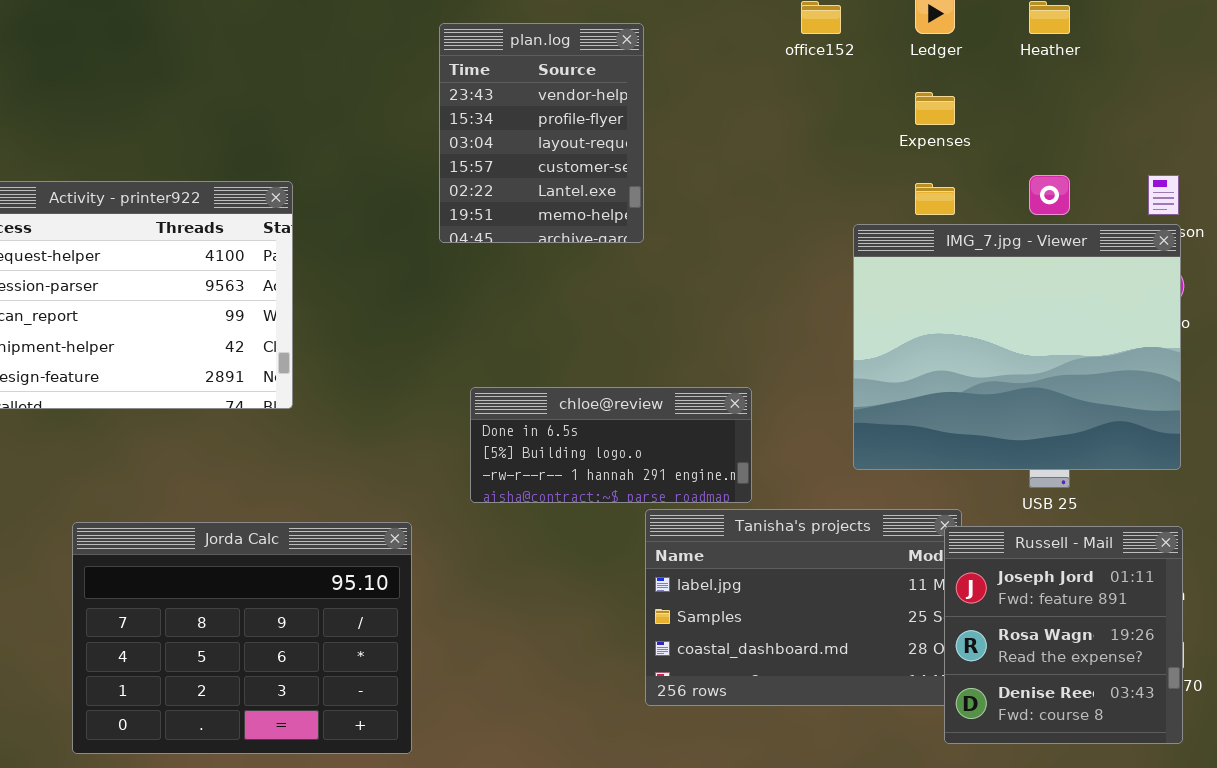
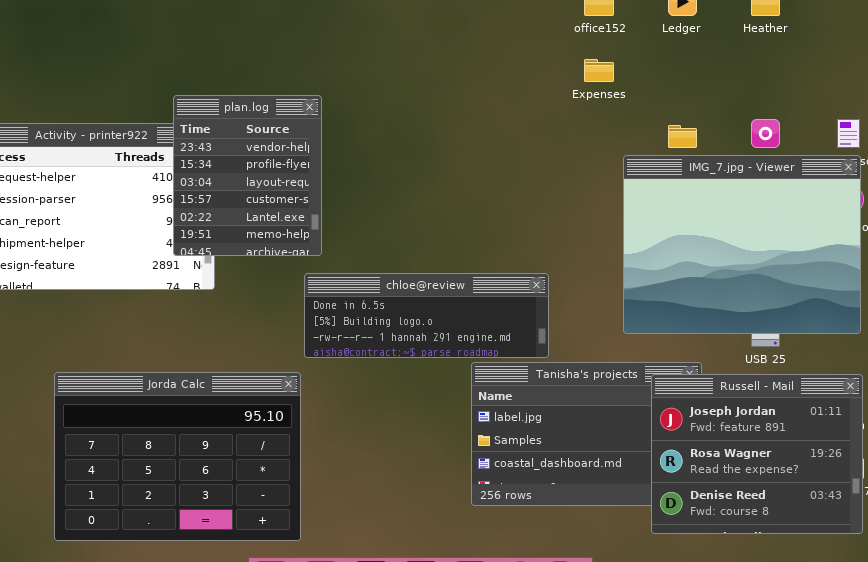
plan.log: [439,23,644,243] -> [173,95,322,256], moved
Expenses: [915,92,955,125] -> [584,59,614,82], moved
chloe@review: [470,387,752,503] -> [304,273,549,358], resized
Russell - Mail: [944,526,1183,744] -> [651,374,863,534], resized

